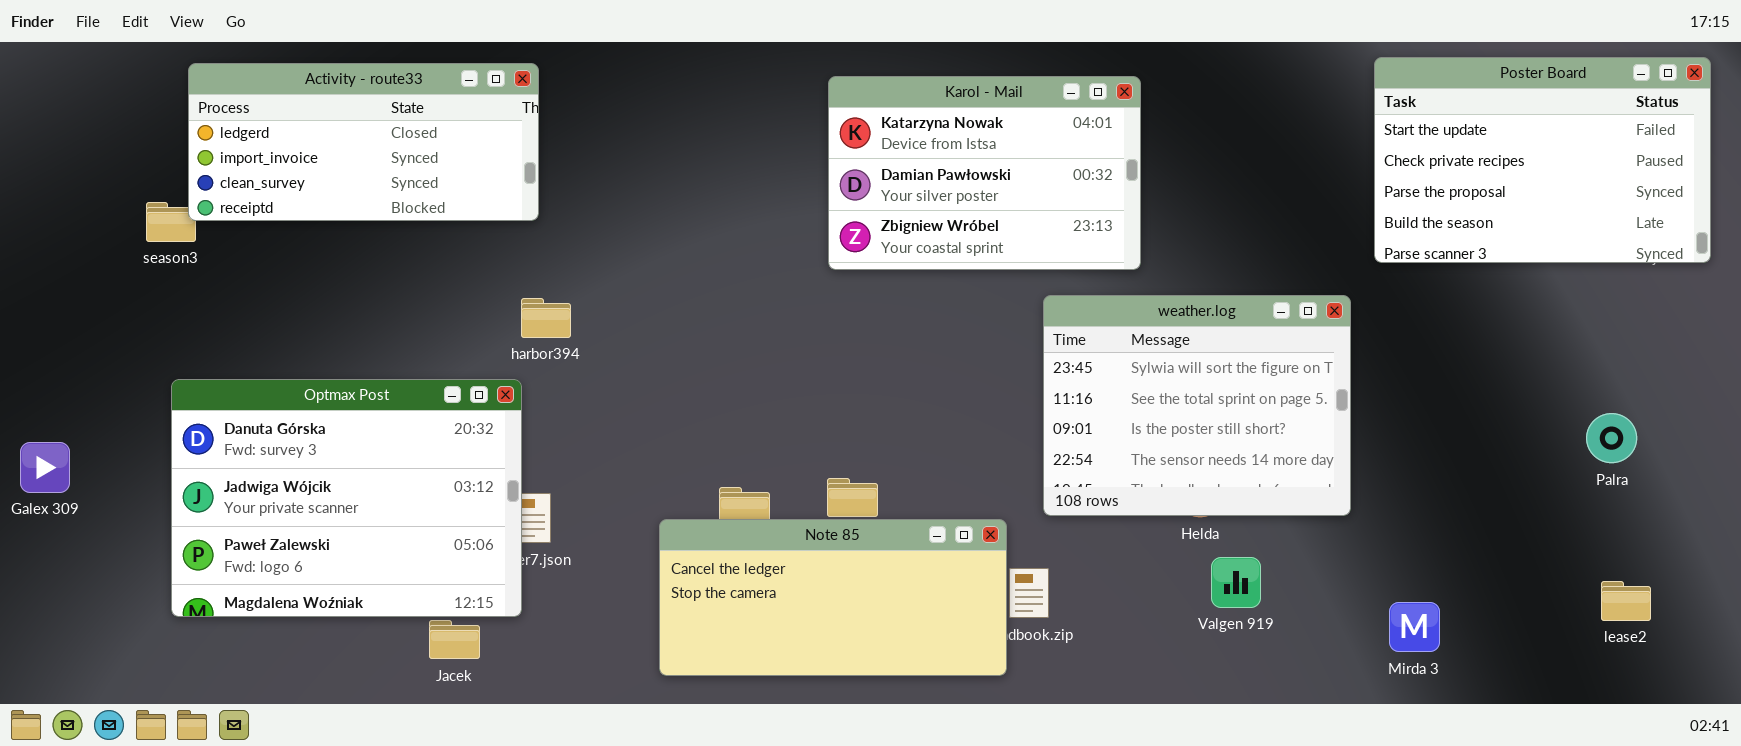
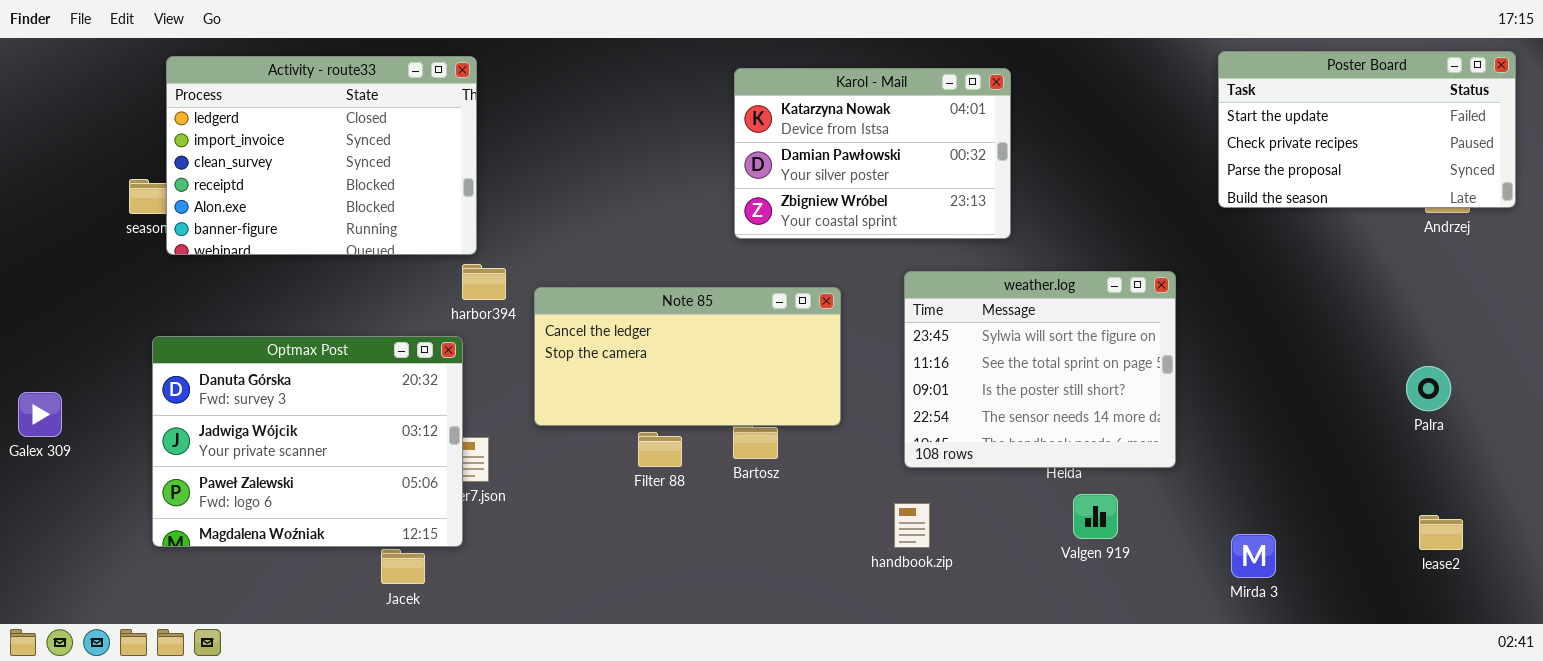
Poster Board: [1374,57,1711,263] -> [1218,51,1516,208], resized
Activity - route33: [188,63,539,221] -> [166,56,477,255], resized
weather.log: [1043,295,1351,516] -> [904,271,1176,468], moved
Note 85: [659,519,1007,676] -> [534,287,841,426], moved

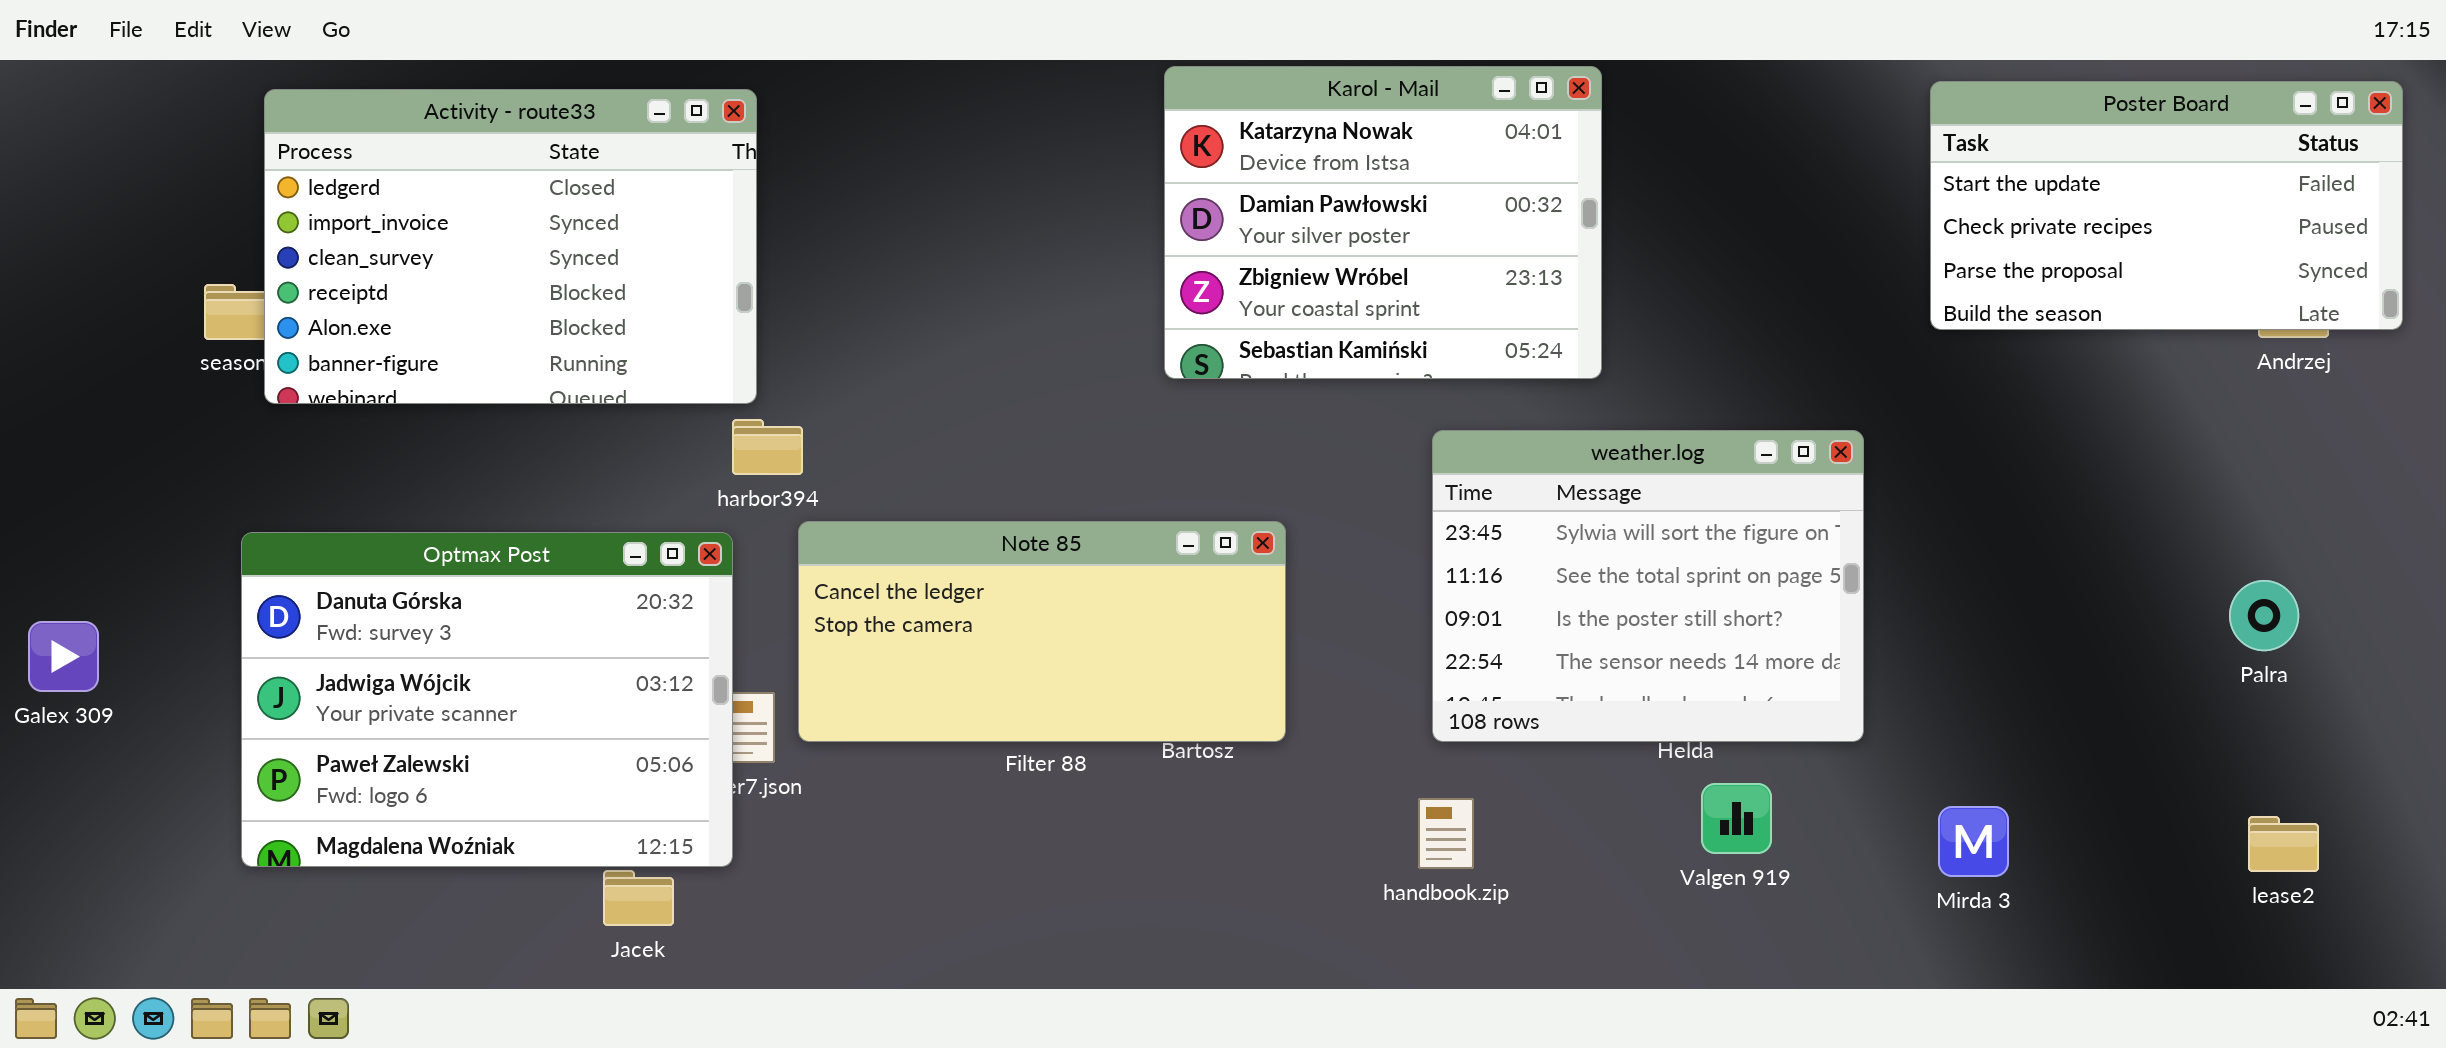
Karol - Mail: [734,68,1011,239] -> [1164,66,1602,379], resized
Note 85: [534,287,841,426] -> [798,521,1286,742], moved
Mirda 3: [1231,534,1276,578] -> [1938,806,2009,877], moved

